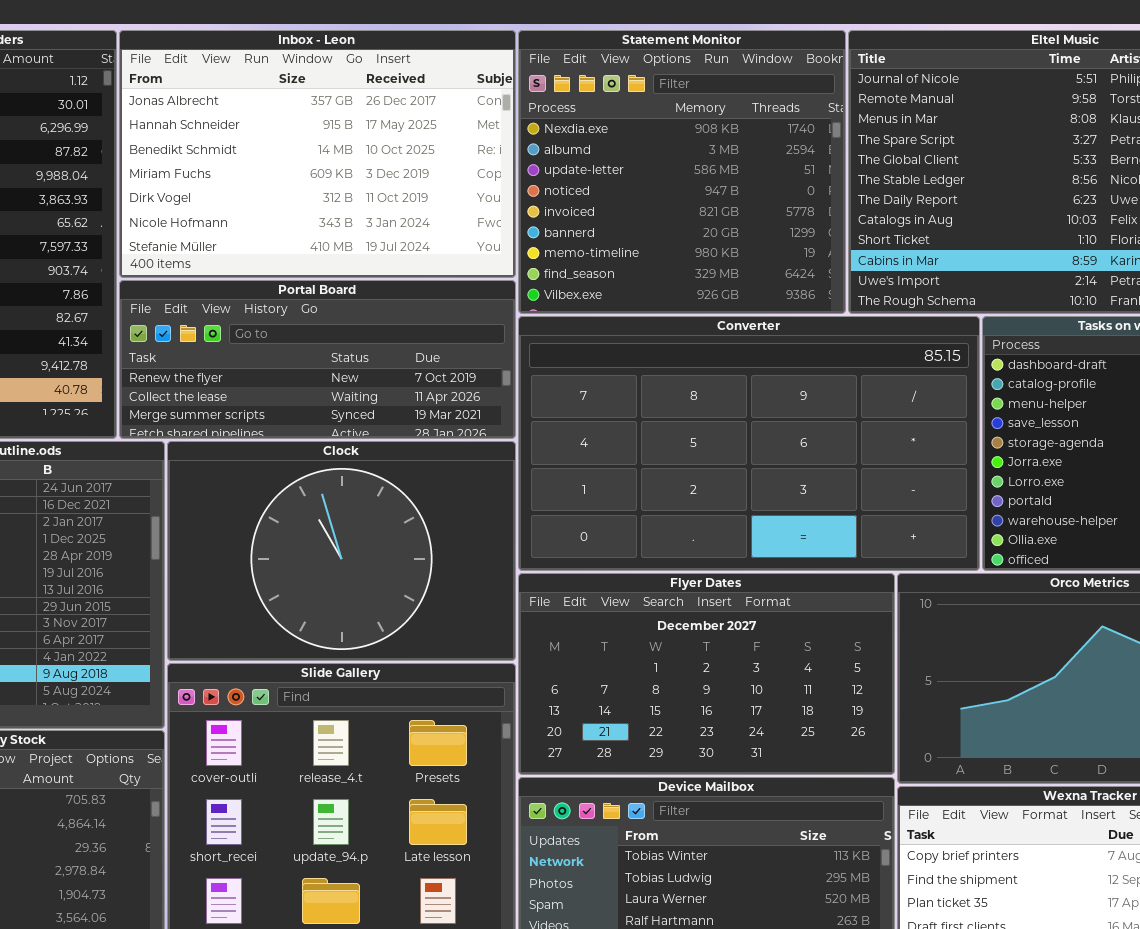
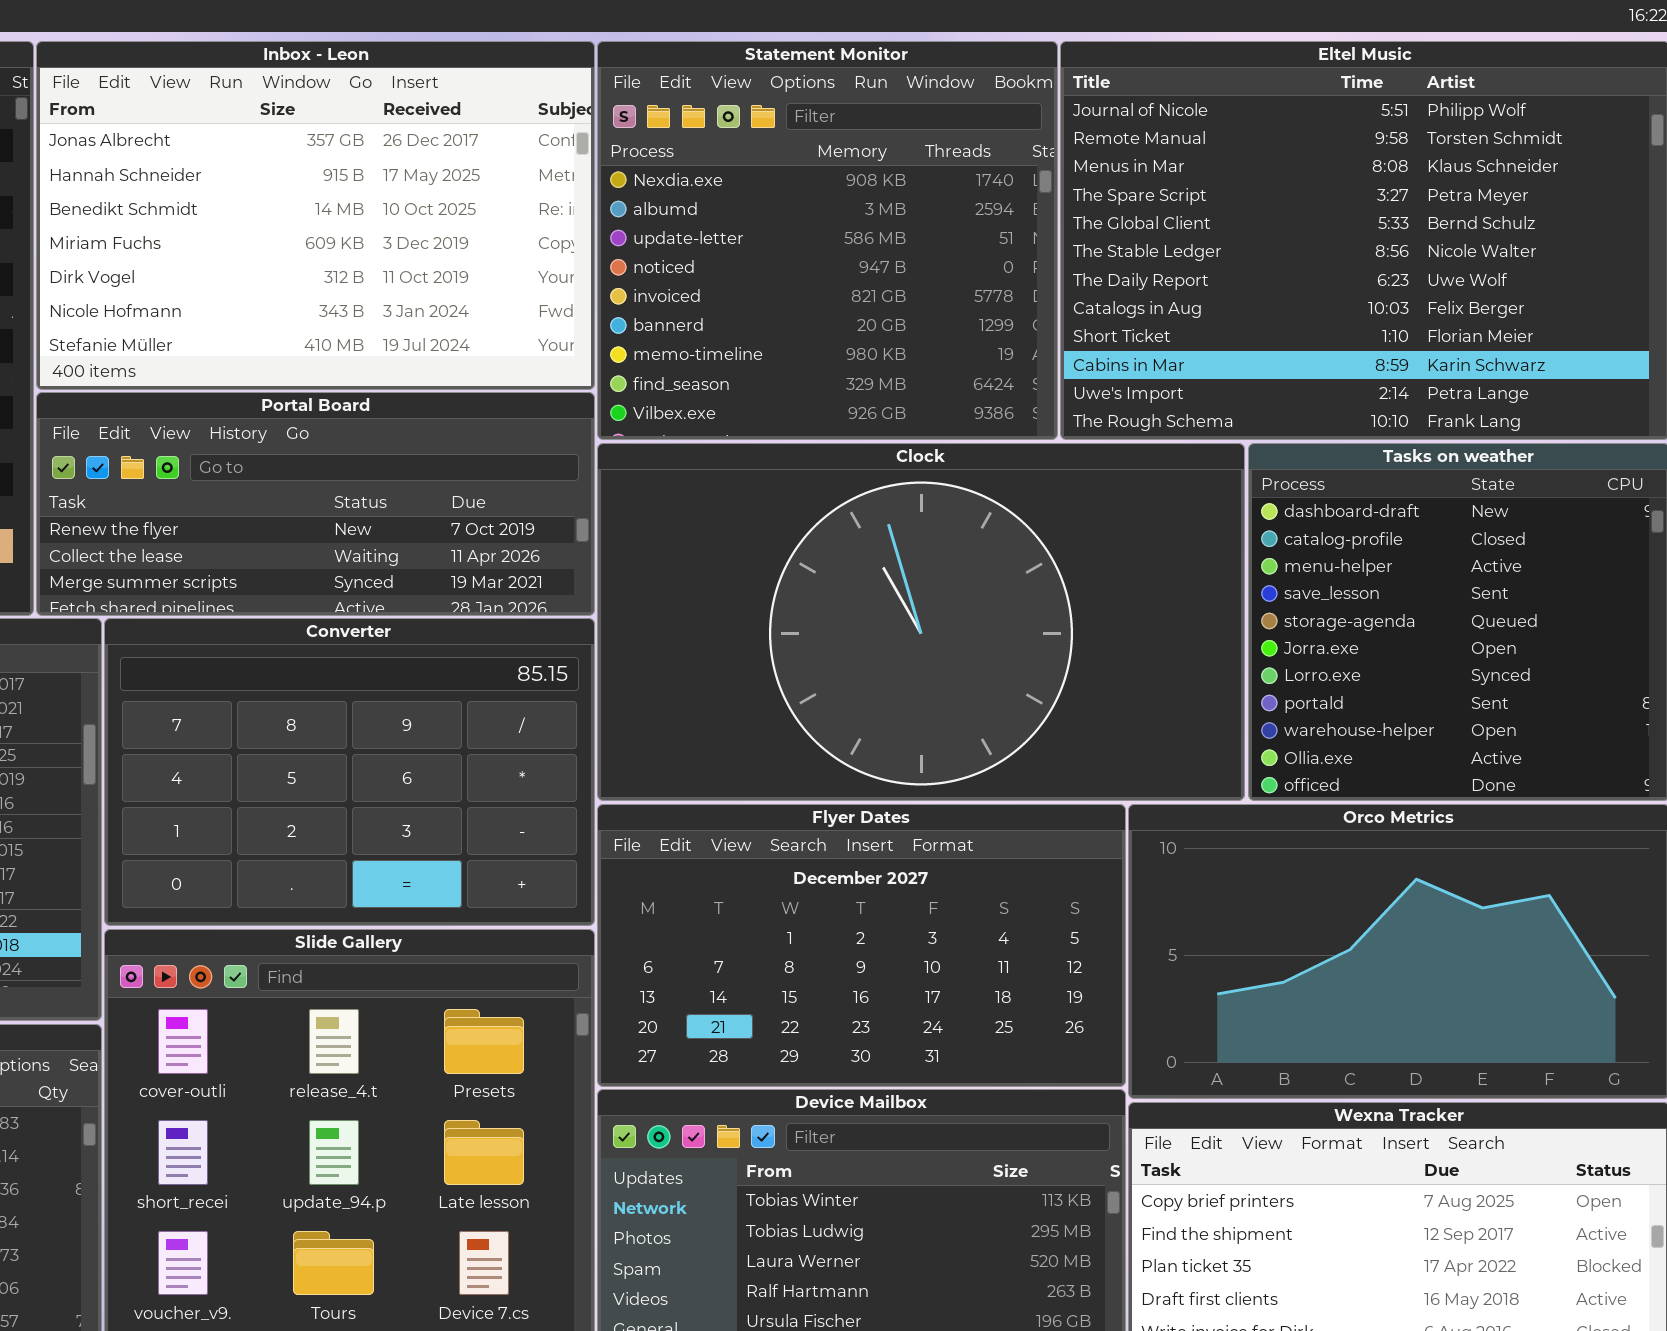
Converter: [518,316,980,571] -> [104,618,595,926], moved, resized
Clock: [167,441,516,661] -> [597,443,1245,801], moved, resized

